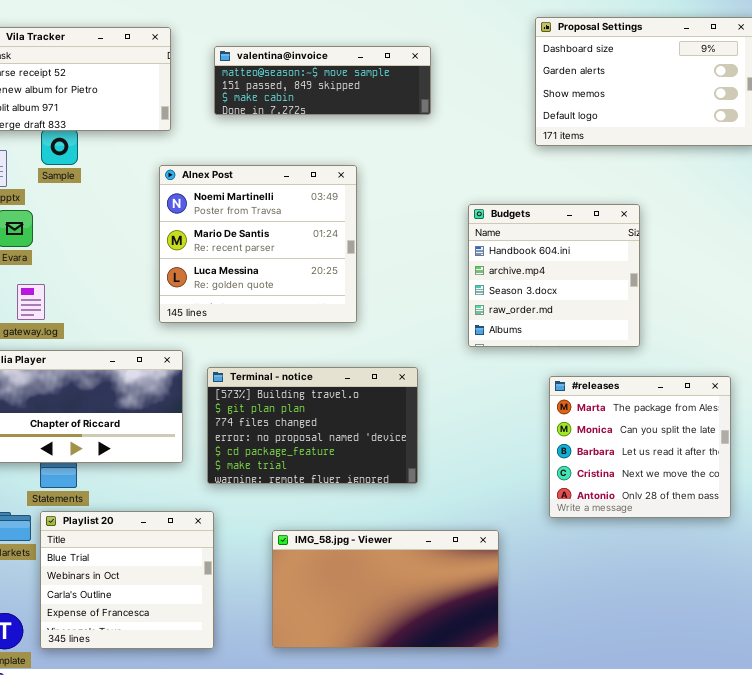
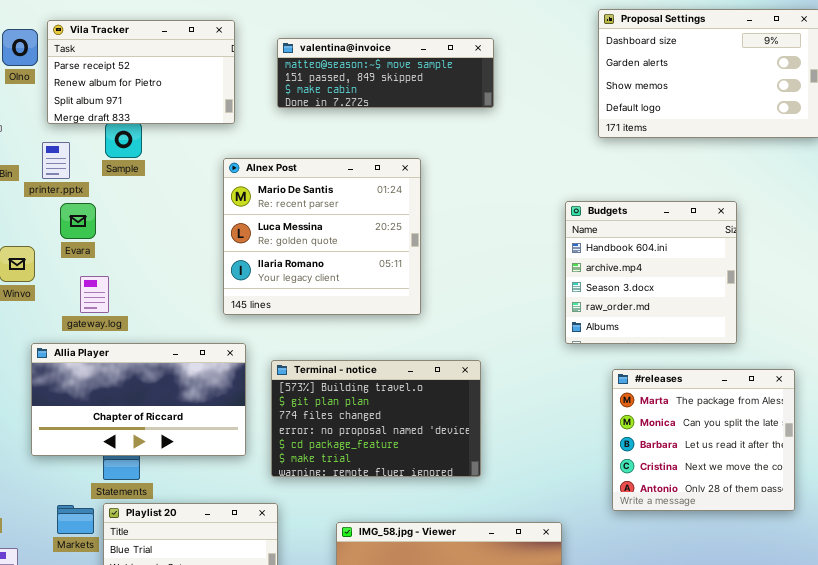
Alnex Post: [159,165,357,323] -> [223,158,421,315], scrolled down 1 row
Budgets: [468,204,640,347] -> [565,201,737,344], moved

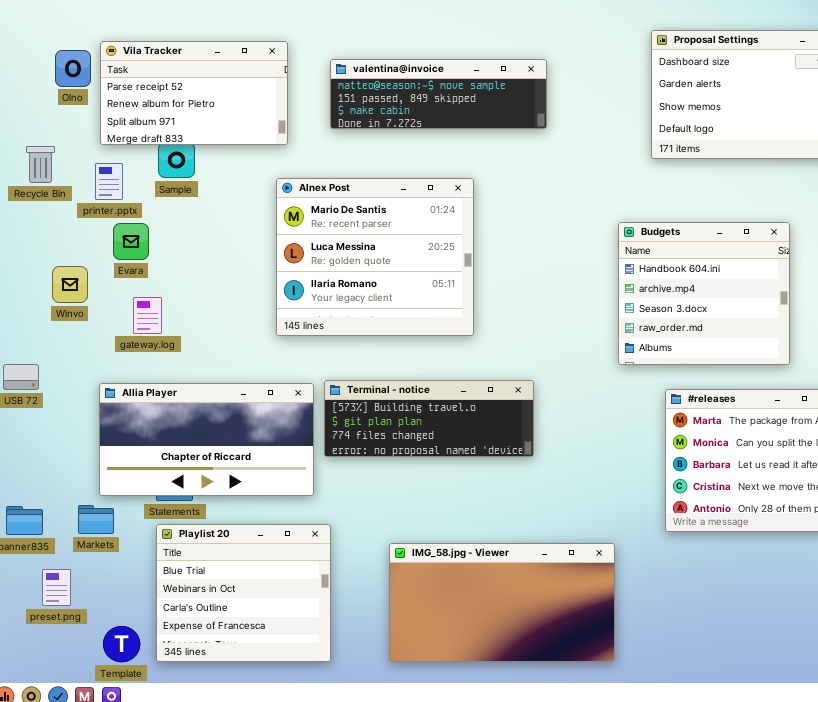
Allia Player: [31,343,246,456] -> [99,383,314,496], moved
Terminal - notice: [271,360,481,477] -> [324,380,534,457], resized
Markets: [57,505,94,534] -> [78,505,114,534], moved

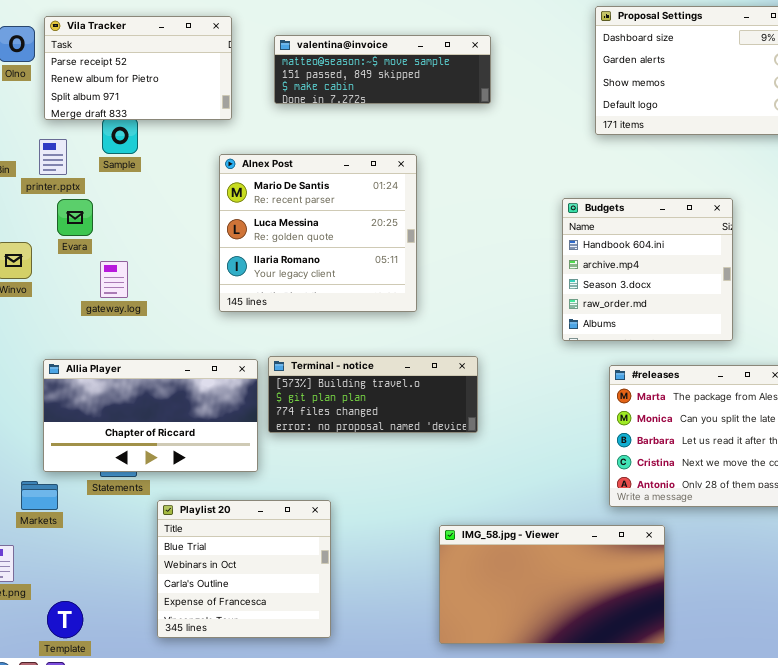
gateway.log: [133,297,162,334] -> [100,261,128,298], moved
Playlist 20: [156,524,331,662] -> [157,500,331,638], moved
IMG_58.jpg - Viewer: [389,543,615,662] -> [439,525,665,644], moved

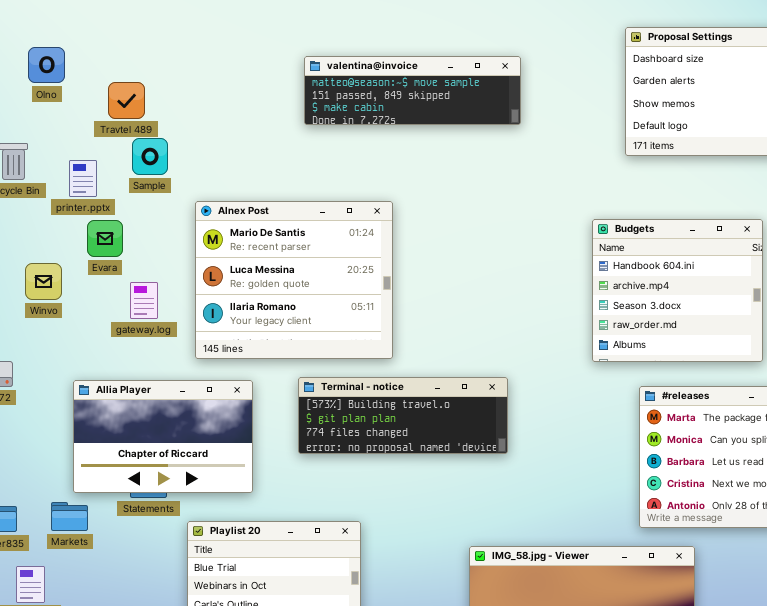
Vila Tracker: [44,16,232,120] -> none, closed
Alnex Post: [219,154,417,312] -> [195,201,393,359], moved
Allia Player: [43,359,258,472] -> [73,380,253,493], resized

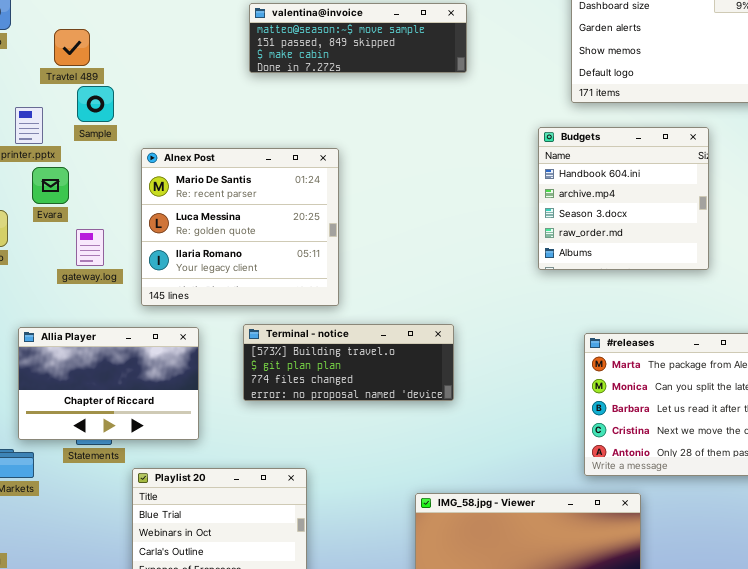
Budgets: [592,219,763,362] -> [538,127,709,270], moved

